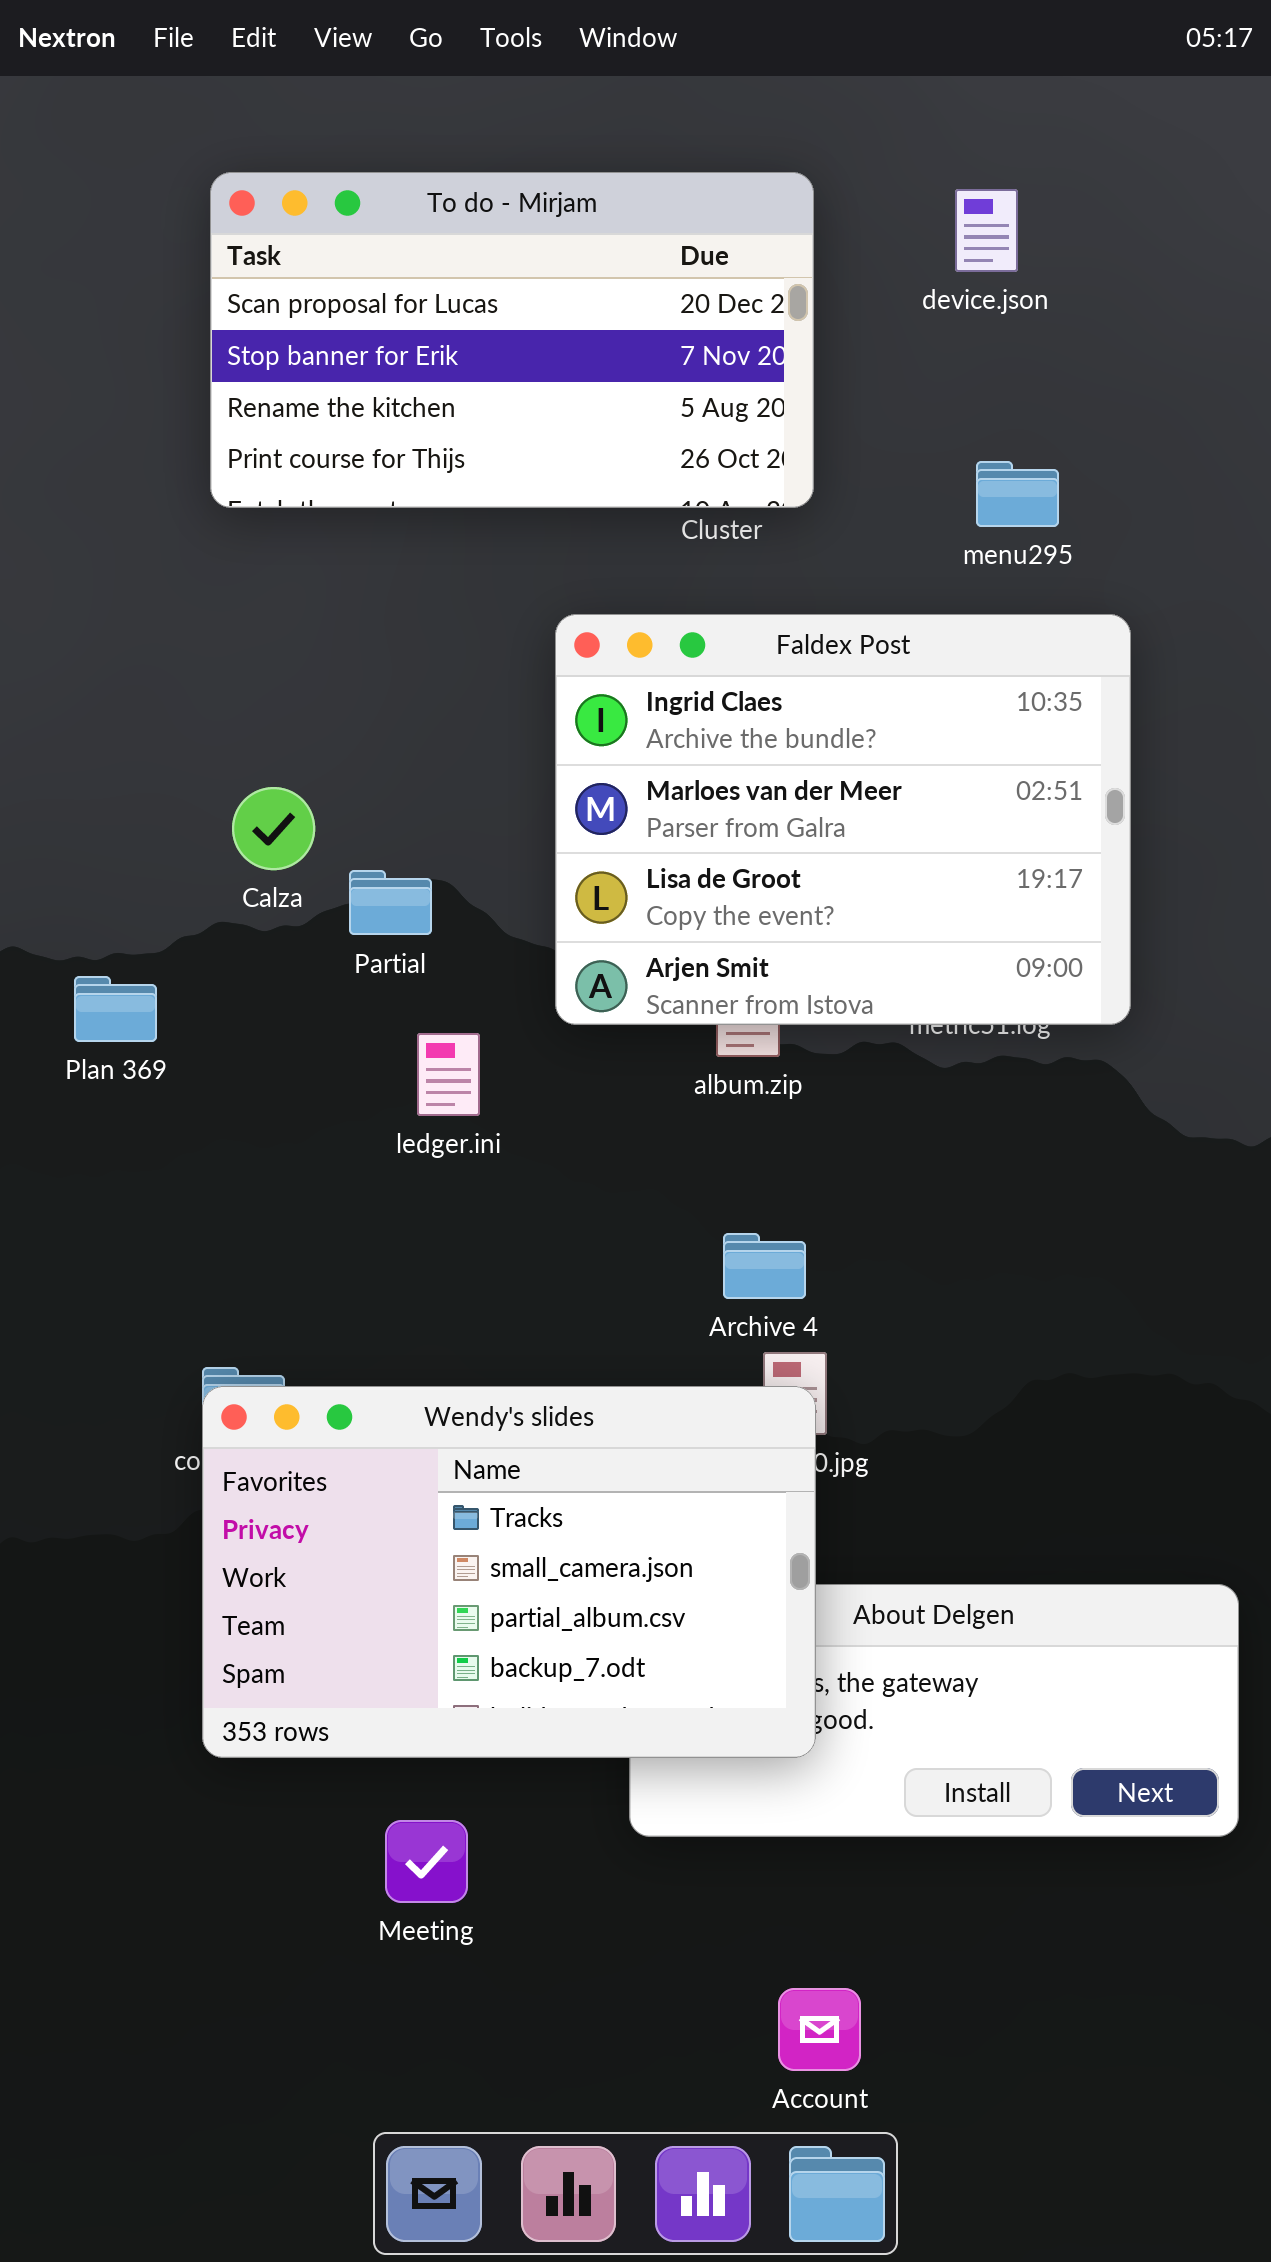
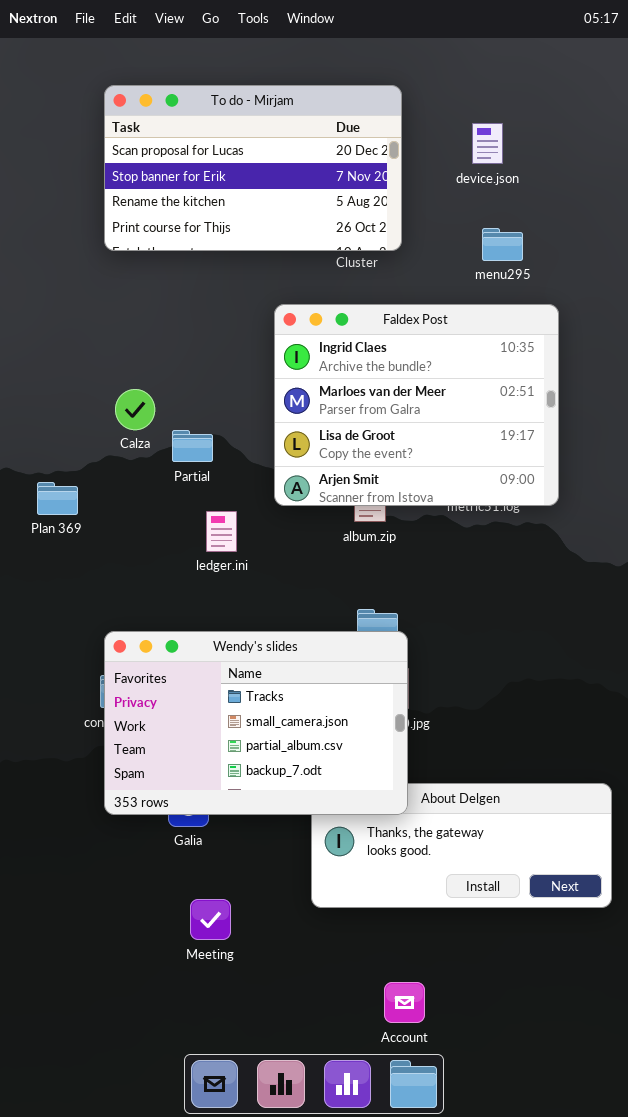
device.json: [955,189,1018,272] -> [472,123,503,164], moved
Wendy's slides: [202,1386,816,1758] -> [104,631,408,815], moved

